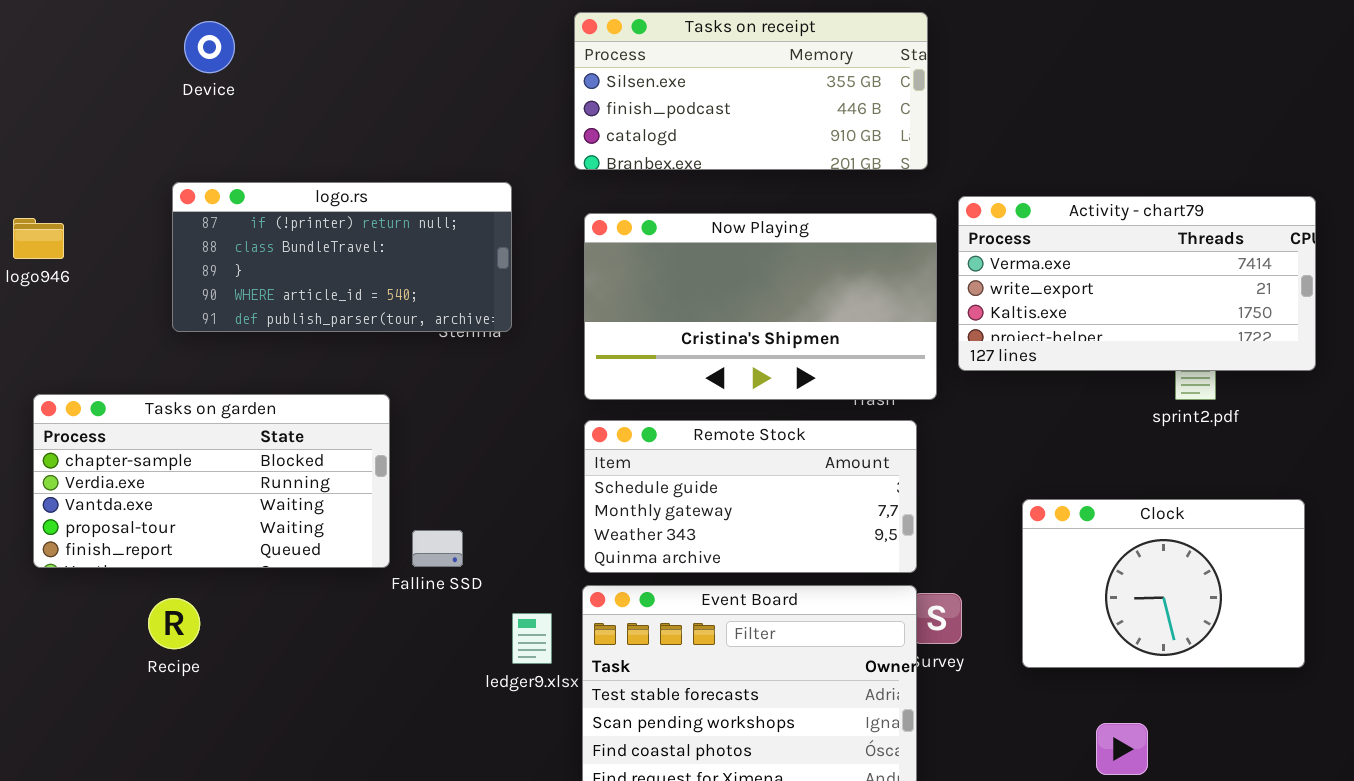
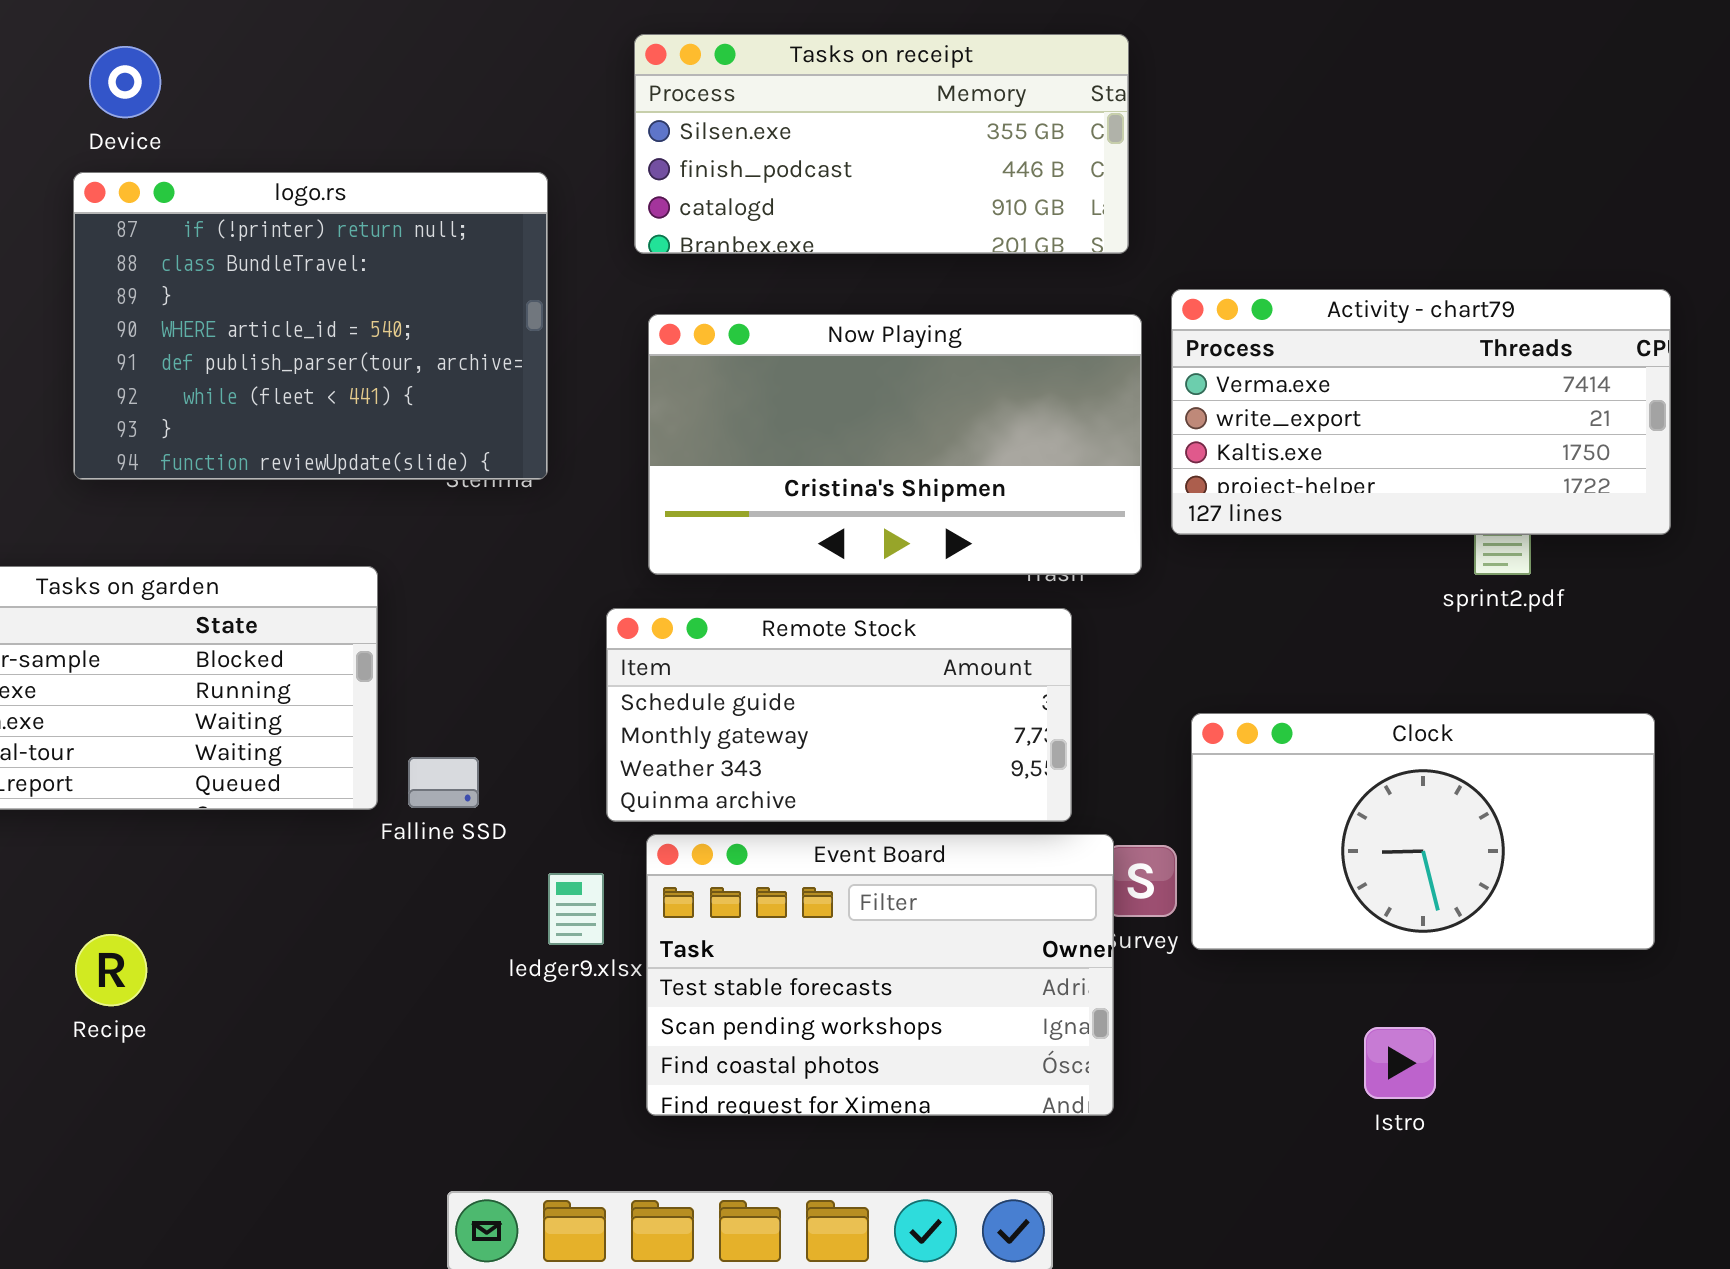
logo.rs: [172,182,512,332] -> [73,172,548,480], resized
Remote Stock: [584,420,917,573] -> [606,608,1072,822], moved
Clock: [1022,499,1305,668] -> [1191,713,1655,950], resized
Recipe: [148,598,200,649] -> [75,934,147,1006], moved

